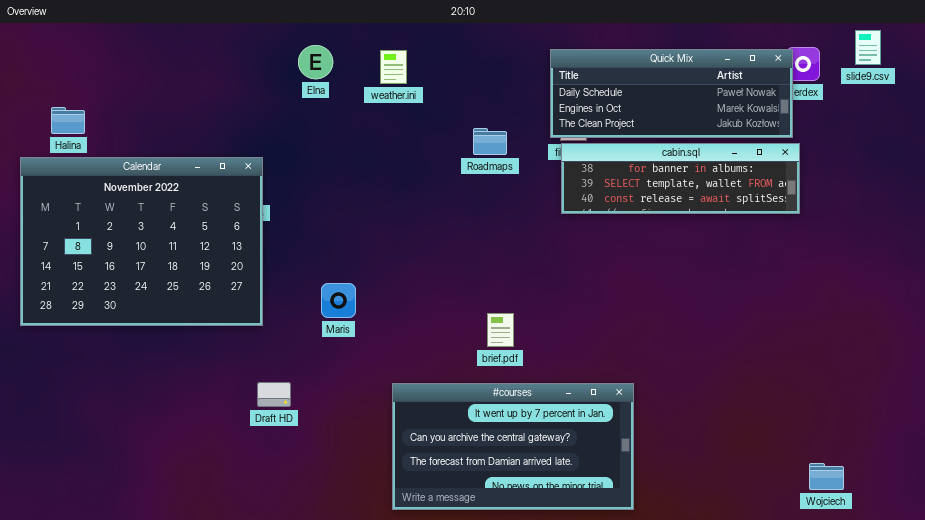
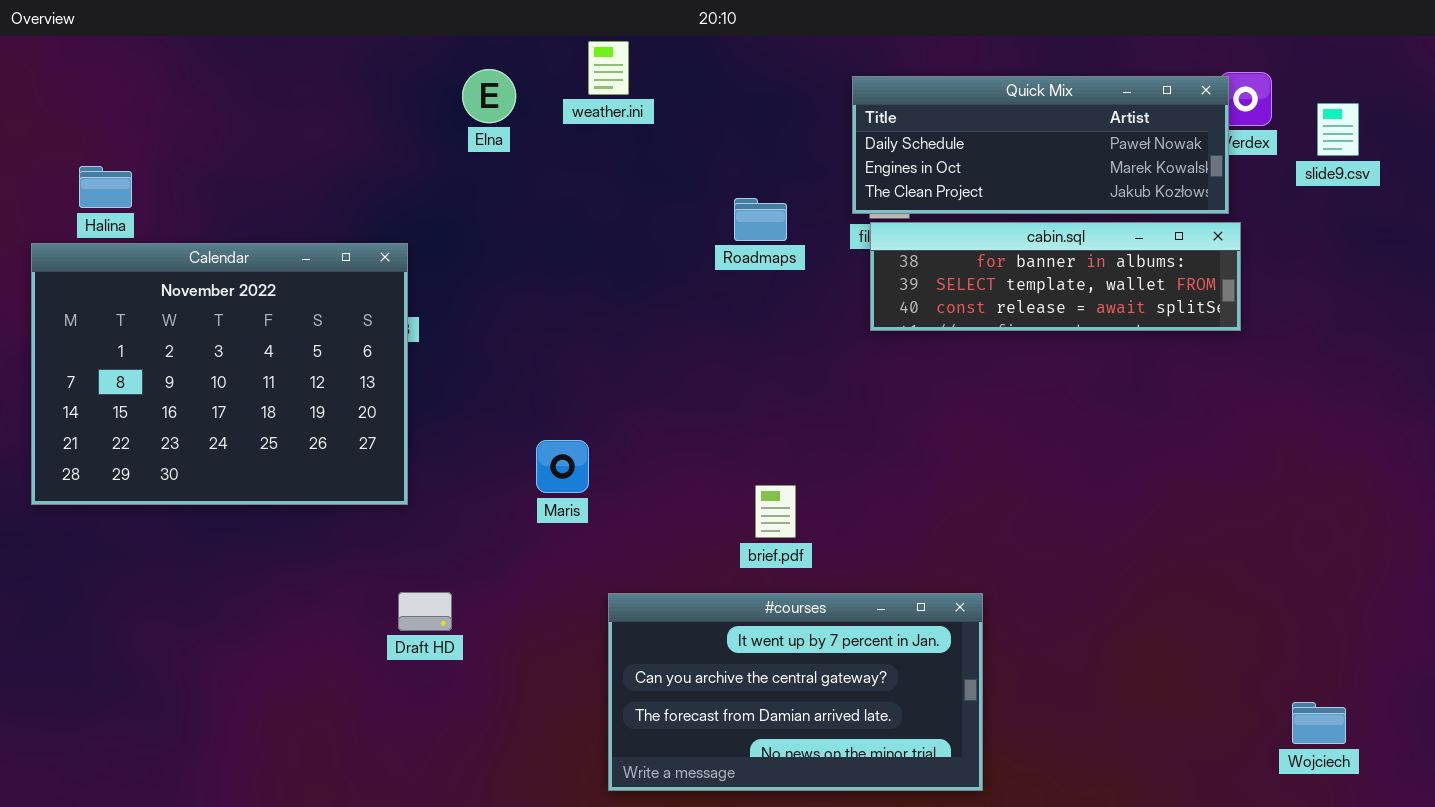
slide9.csv: [855,30,881,65] -> [1317,103,1359,156], moved
weather.ini: [380,50,407,84] -> [588,41,629,95], moved
Maris: [321,283,356,318] -> [536,440,589,493], moved
Wojciech: [809,463,844,490] -> [1292,702,1346,744], moved

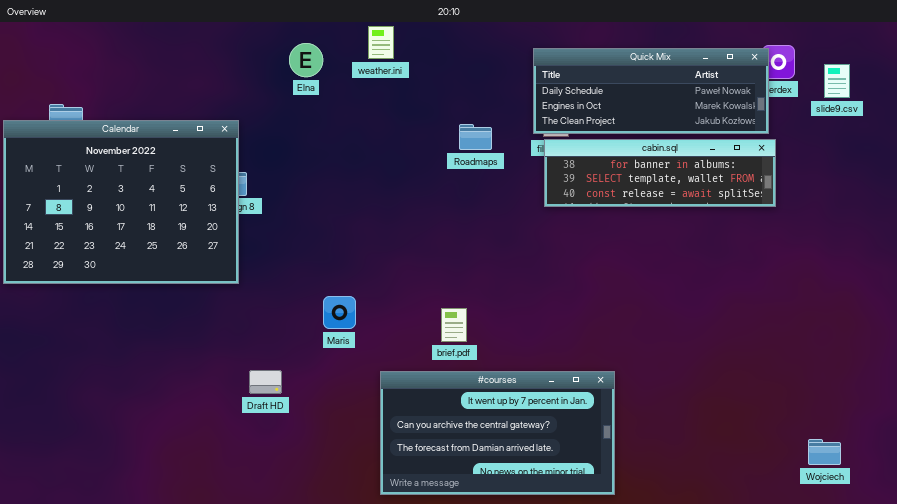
Calendar: [31,243,408,505] -> [3,120,239,284], moved
Maris: [536,440,589,493] -> [323,296,356,329], moved
brief.pdf: [755,485,796,538] -> [441,308,467,342], moved

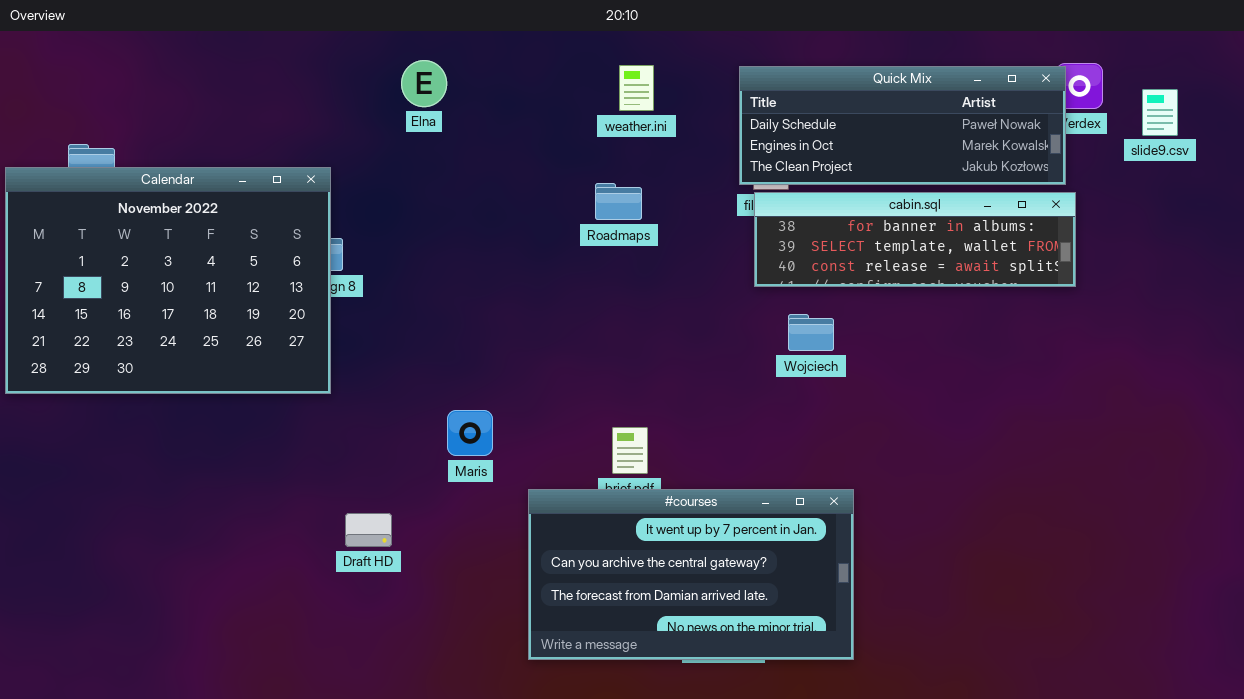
weather.ini: [368,26,394,59] -> [619,65,654,111], moved
Roadmaps: [459,124,492,150] -> [595,183,642,220], moved
#courses: [380,371,615,495] -> [528,489,854,660], moved
Wojciech: [808,439,841,465] -> [788,314,834,351], moved

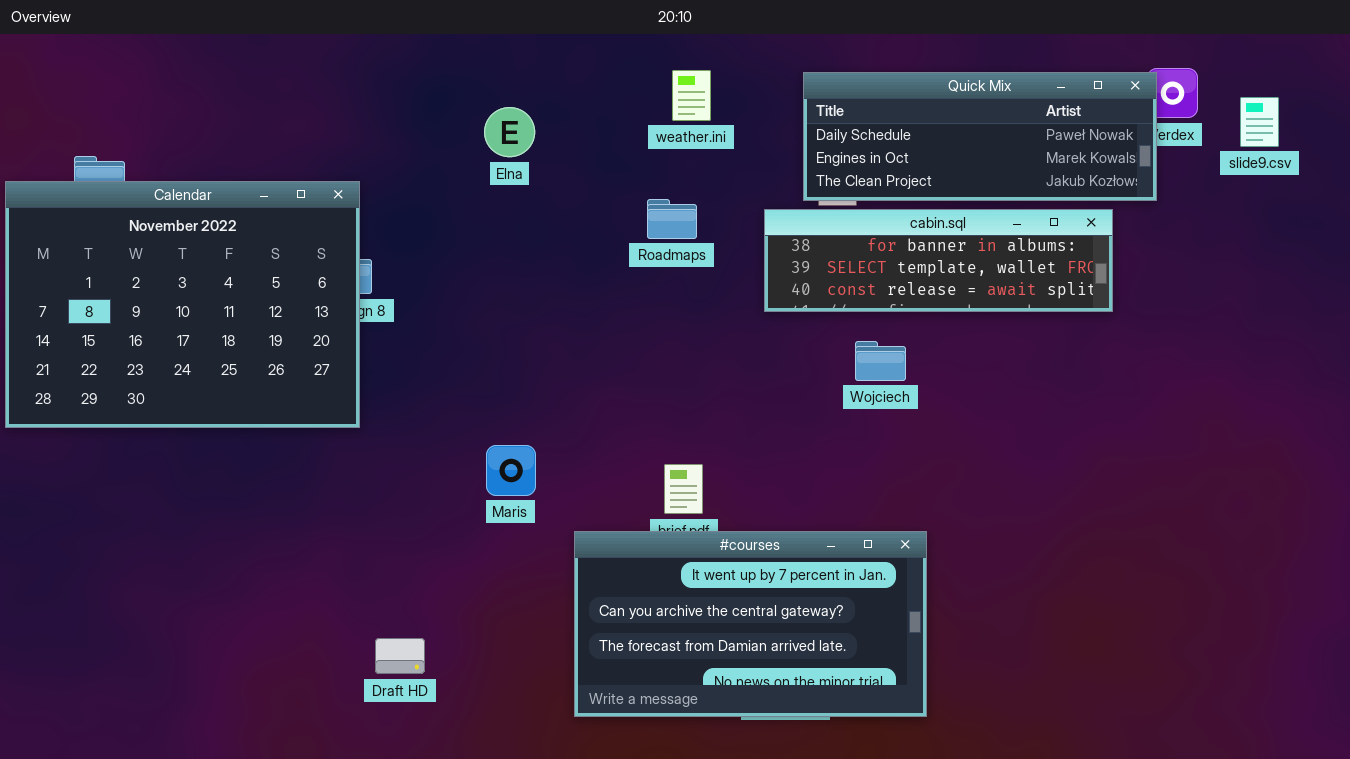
Elna: [401,60,447,107] -> [484,107,535,157], moved
cabin.sql: [754,192,1076,287] -> [764,209,1113,312], moved
Draft HD: [345,513,392,547] -> [375,638,425,674], moved

